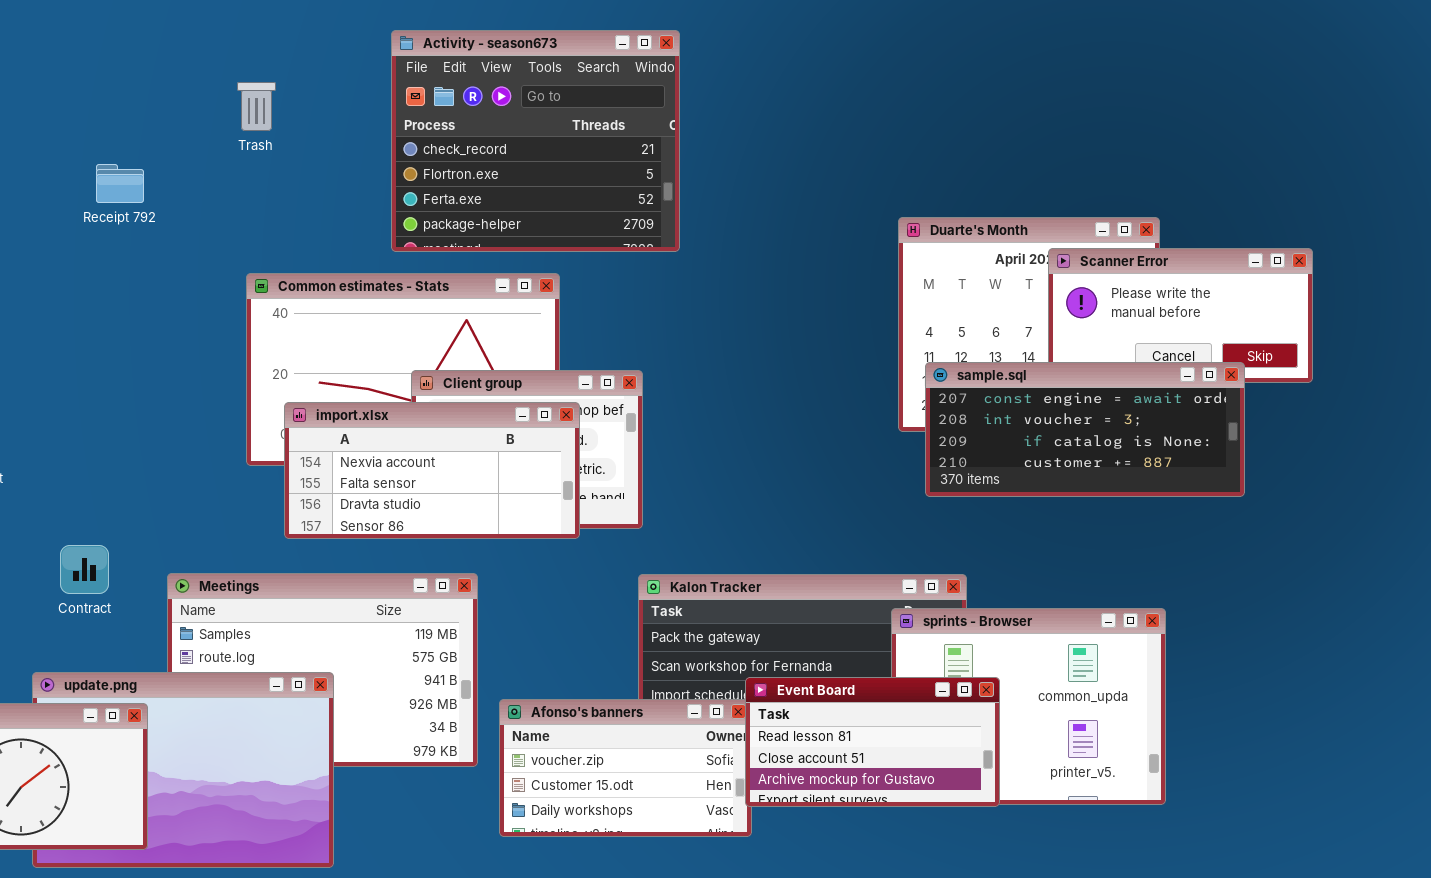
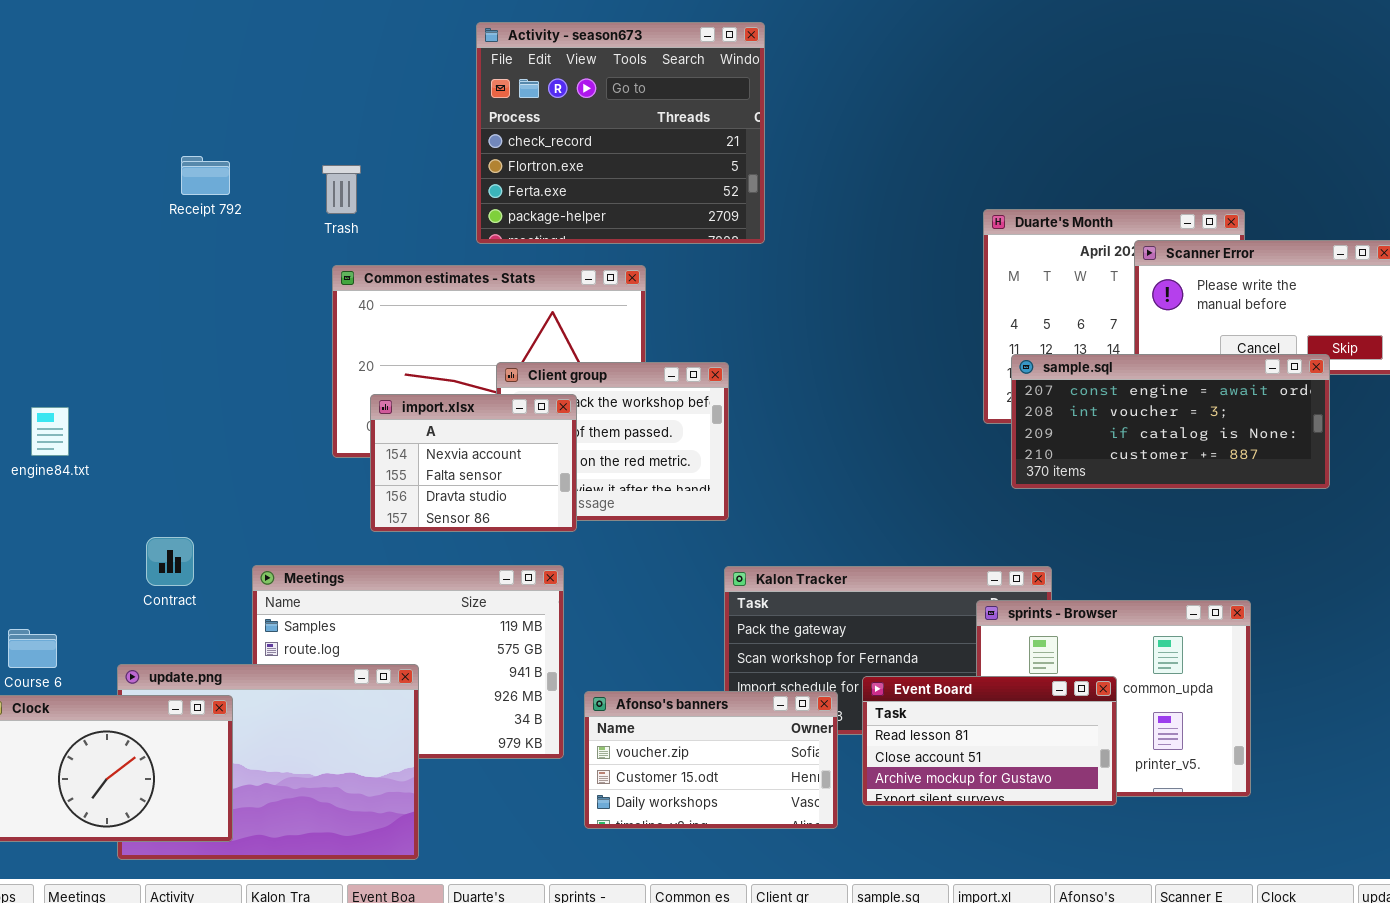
Trash: [237,82,276,131] -> [322,165,361,214], moved
import.xlsx: [284,402,580,539] -> [370,394,577,532], resized
Event Board: [745,677,1000,807] -> [862,676,1117,806], moved

